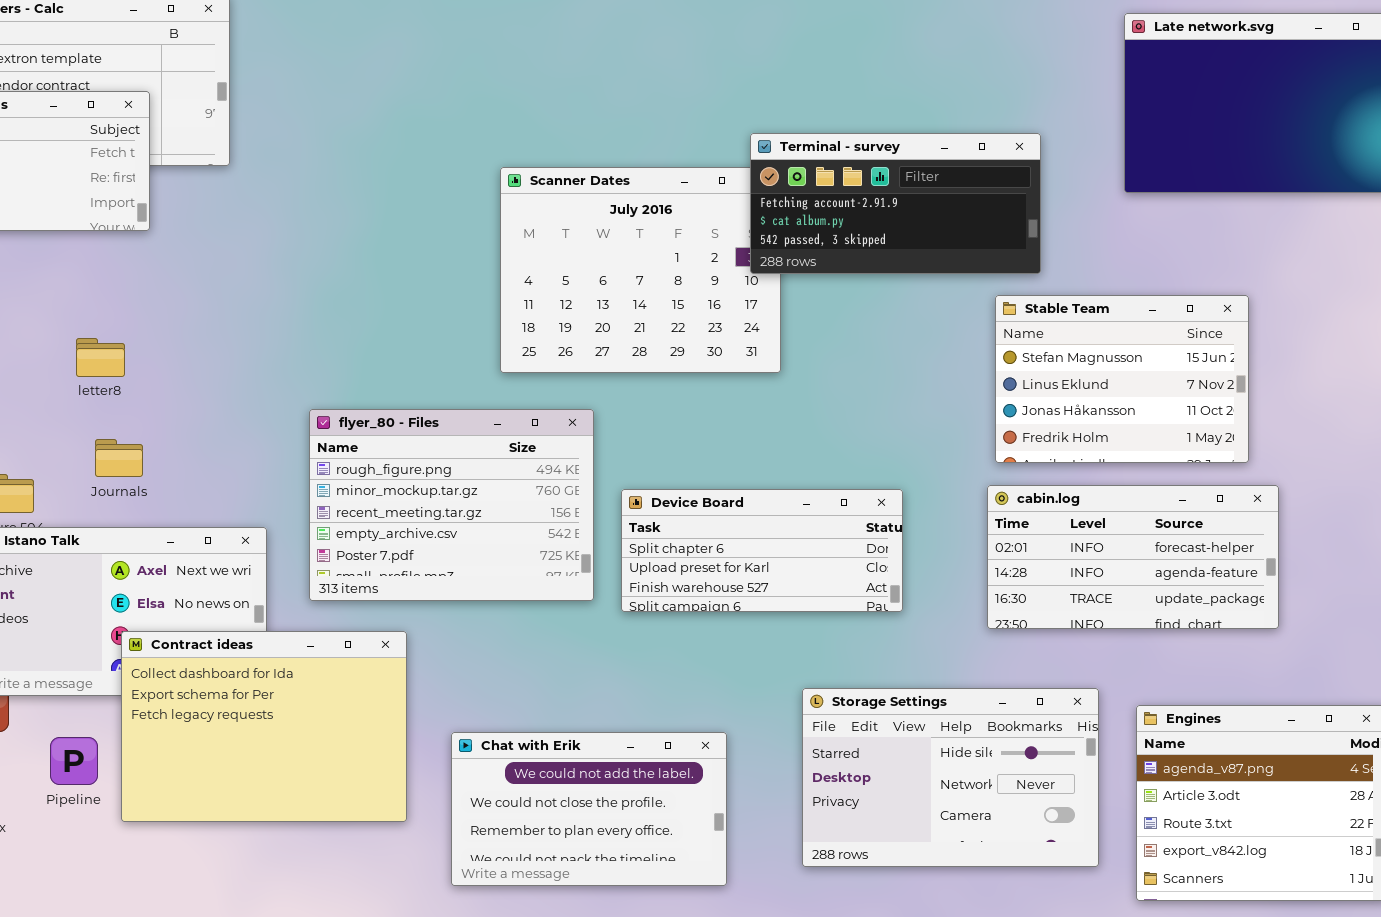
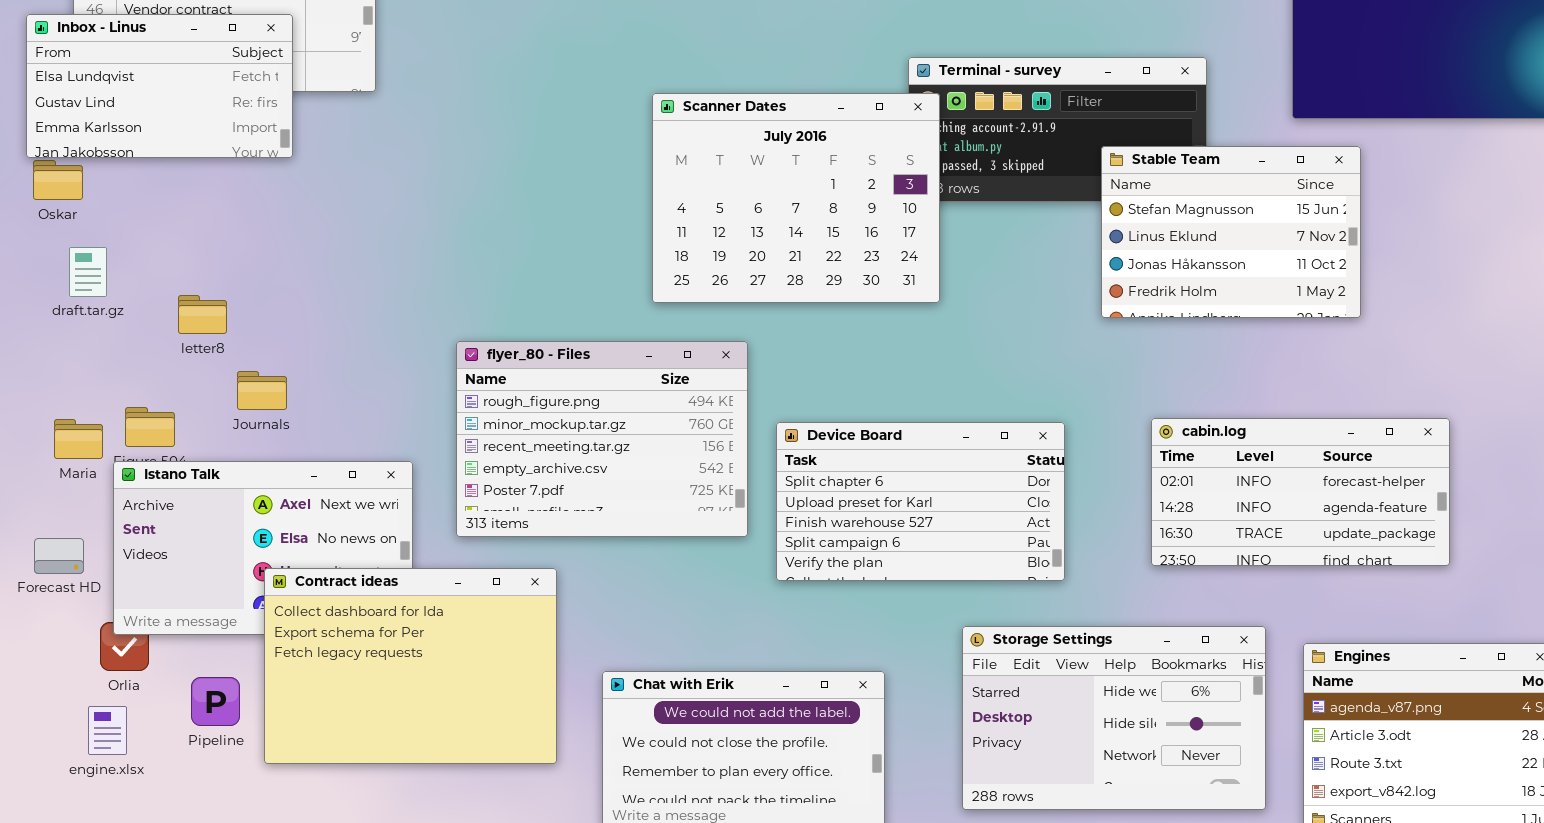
Scanner Dates: [500,167,781,373] -> [652,93,940,303], raised
Stable Team: [995,295,1249,463] -> [1101,146,1361,318], moved
letter8: [76,338,125,377] -> [178,295,227,334], moved
Device Board: [621,489,903,612] -> [776,422,1065,581], resized
Storage Settings: [802,688,1099,867] -> [962,626,1266,810], scrolled up 1 row

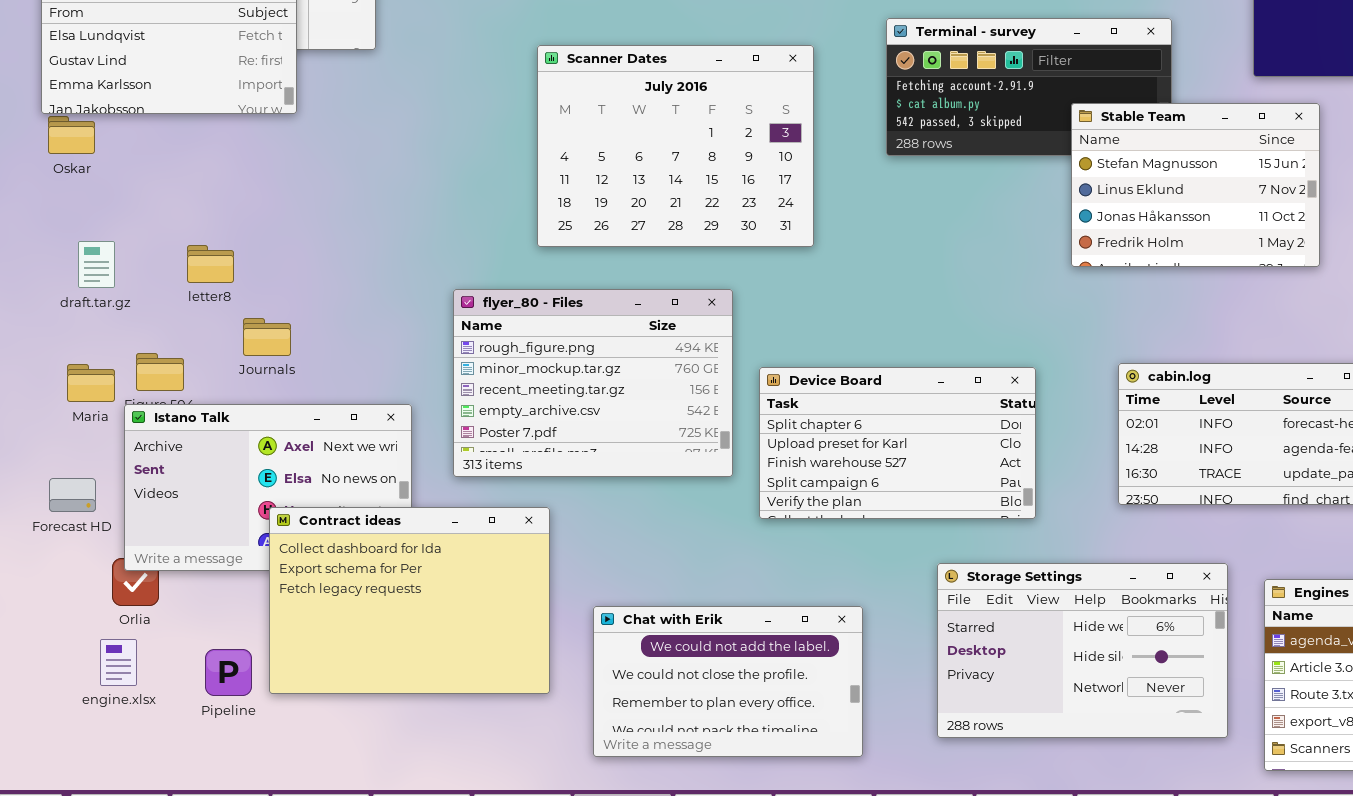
Scanner Dates: [652,93,940,303] -> [537,45,814,247], moved
draft.tar.gz: [69,247,107,297] -> [78,241,115,288], moved
Pipeline: [191,677,240,726] -> [205,649,252,696], moved

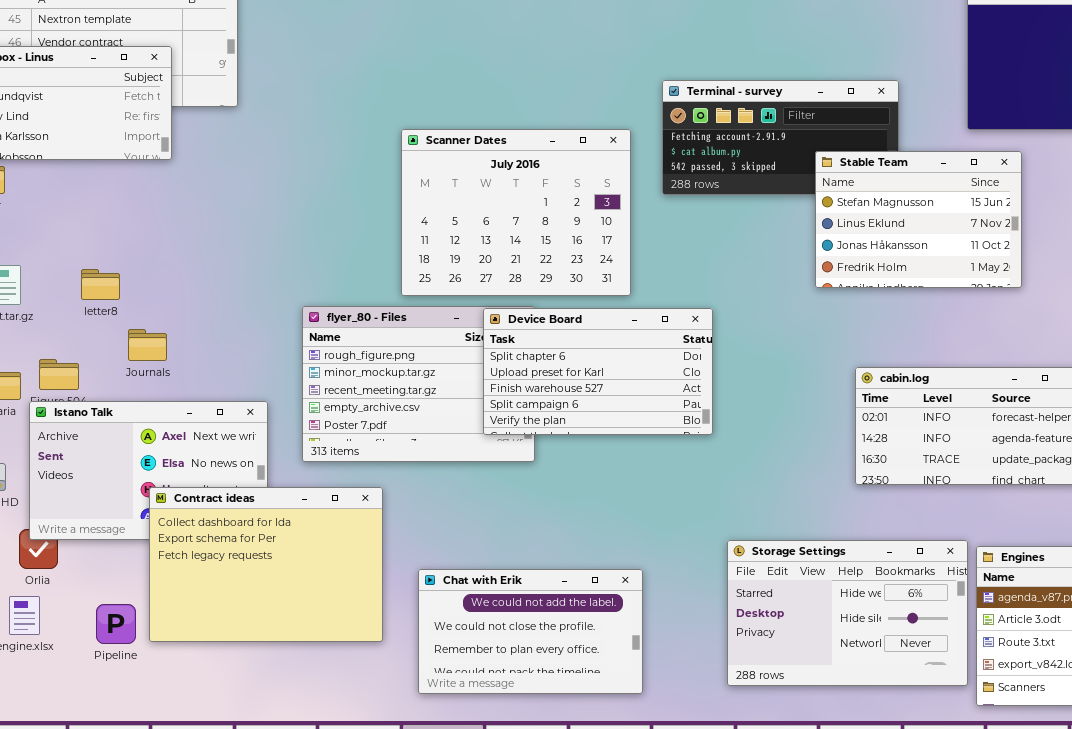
Scanner Dates: [537,45,814,247] -> [401,129,631,296], moved
Device Board: [759,367,1036,519] -> [483,308,713,435], moved
Storage Settings: [937,563,1228,738] -> [727,540,968,686], moved

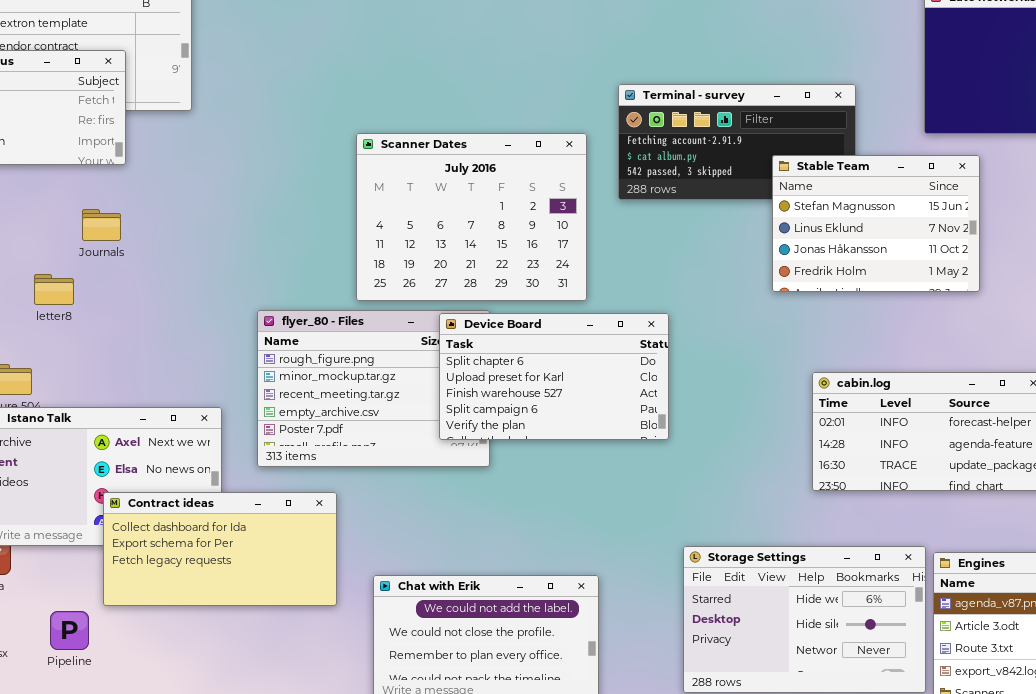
Journals: [128,329,167,361] -> [82,209,121,241], moved
Contract ideas: [149,487,383,642] -> [103,492,337,606], resized

